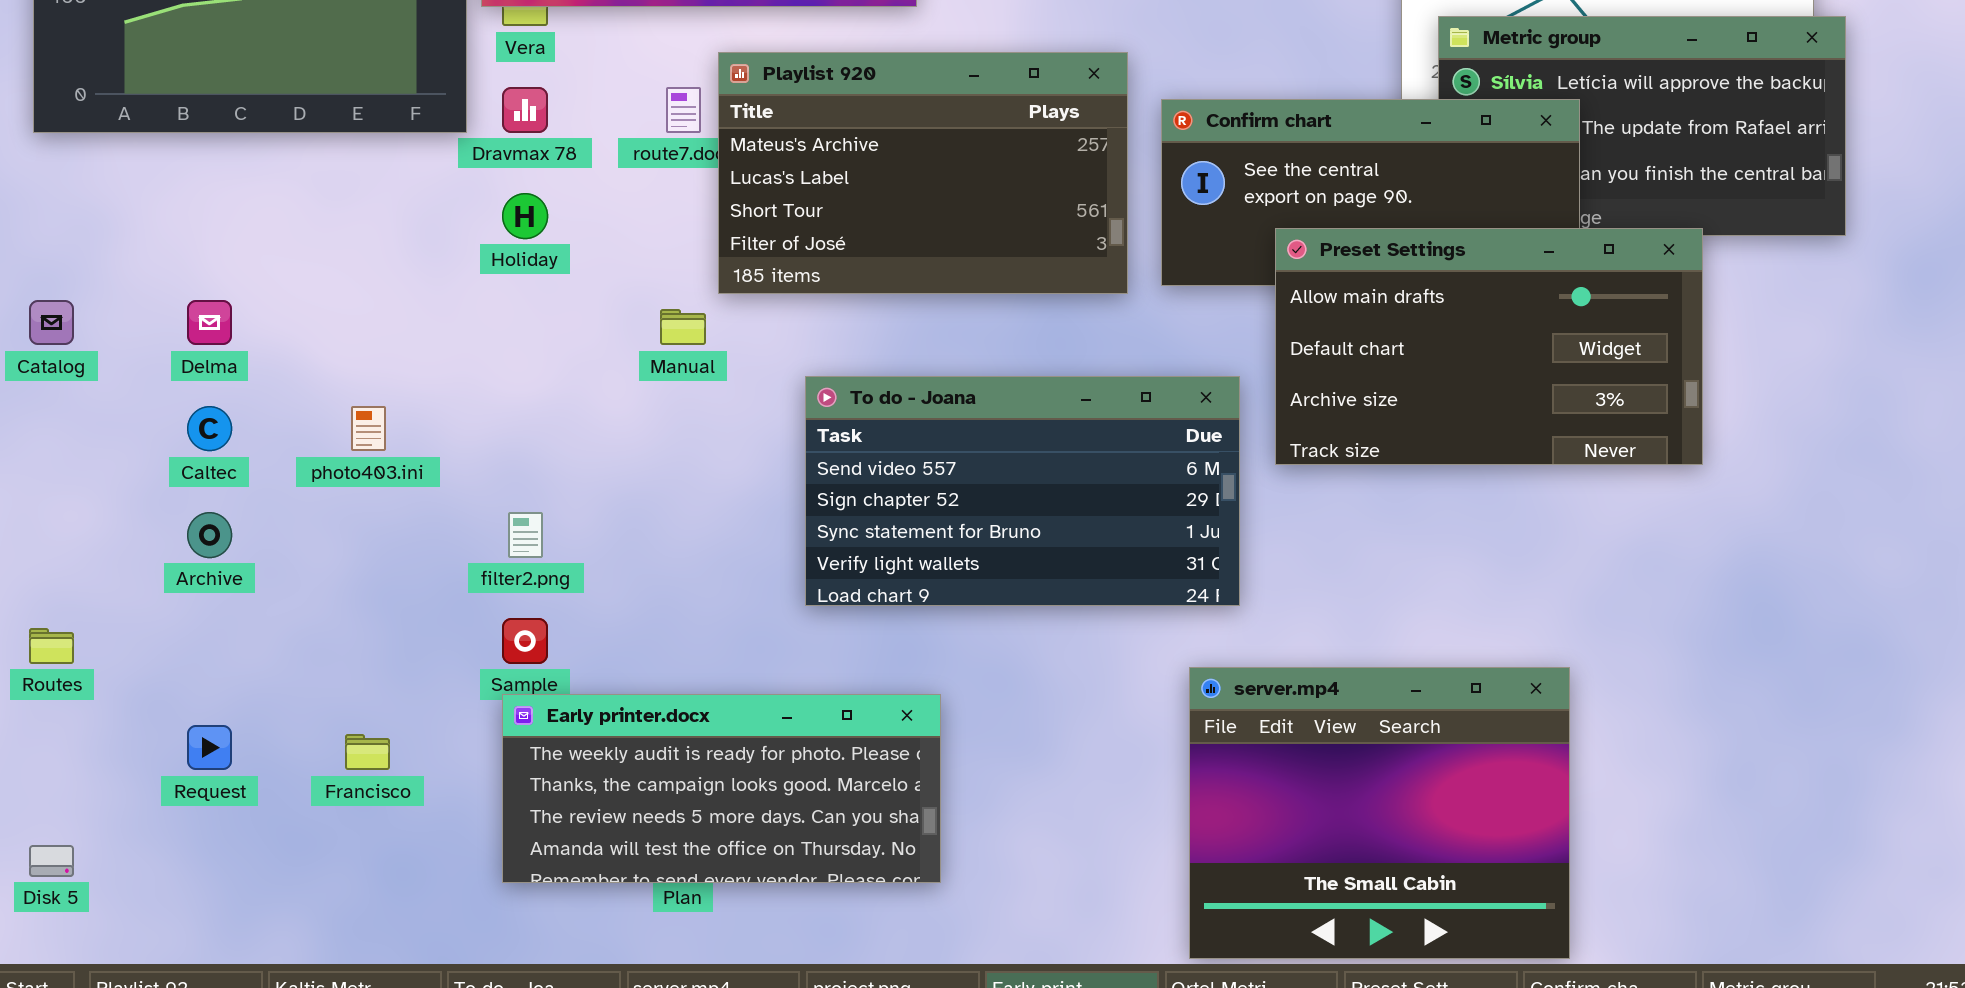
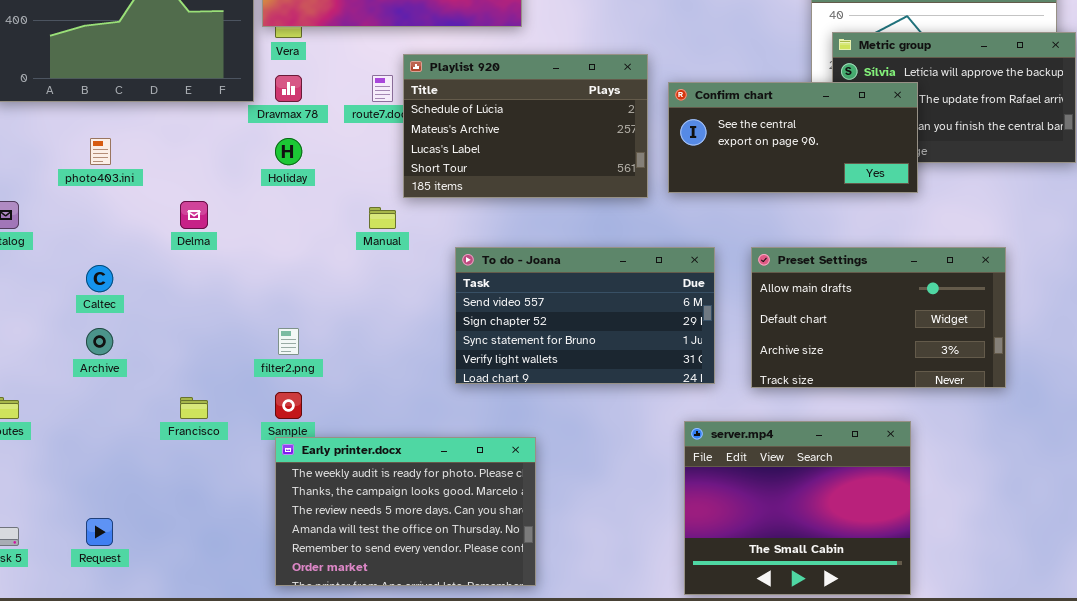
Playlist 920: [718,52,1128,294] -> [403,54,648,198], scrolled up 1 row
Preset Settings: [1275,228,1703,465] -> [751,247,1006,388], moved
Delma: [187,300,232,345] -> [180,201,208,229], moved
photo403.ini: [351,406,386,451] -> [90,138,111,165], moved
Early printer.docx: [502,694,941,883] -> [275,437,536,586], resized
Request: [187,725,232,770] -> [86,518,113,546], moved
Francisco: [345,734,390,770] -> [180,397,208,419], moved

